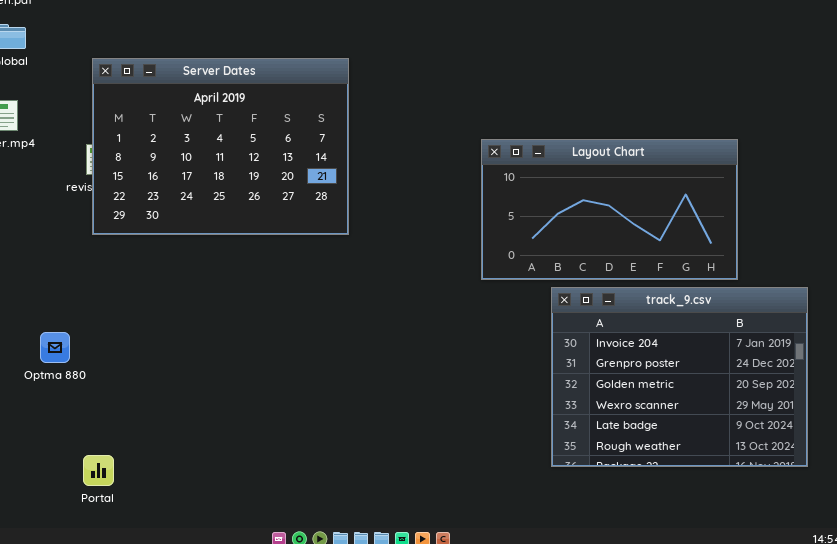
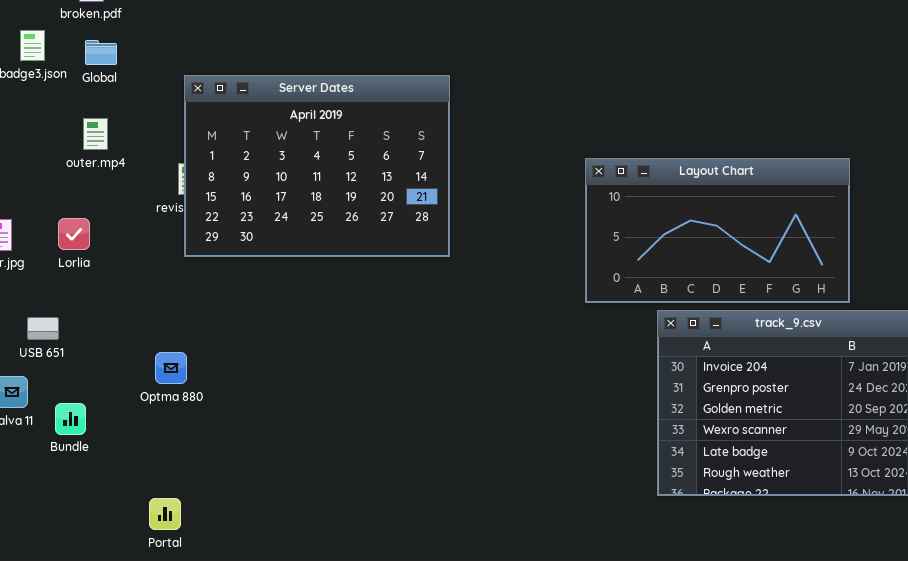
Optma 880: [40,332,70,363] -> [155,352,187,384], moved
Portal: [83,455,114,486] -> [149,498,181,530], moved

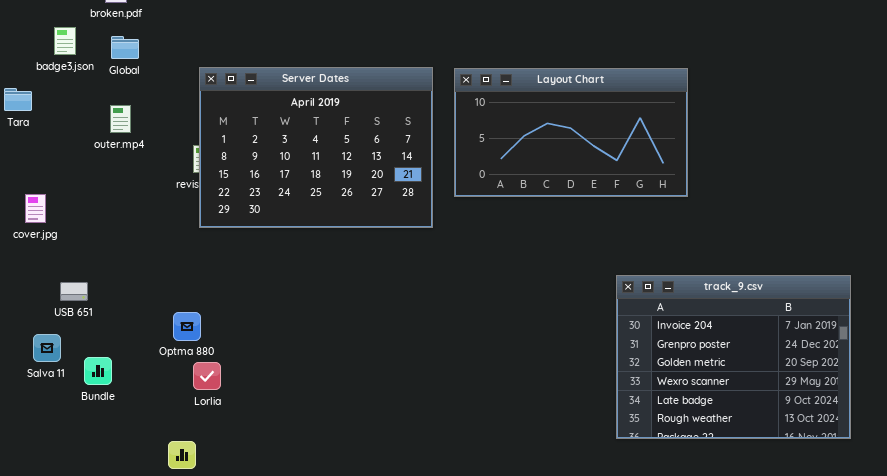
Layout Chart: [585,158,850,303] -> [454,68,688,197], moved
Lorlia: [58,218,90,250] -> [193,362,221,390], moved

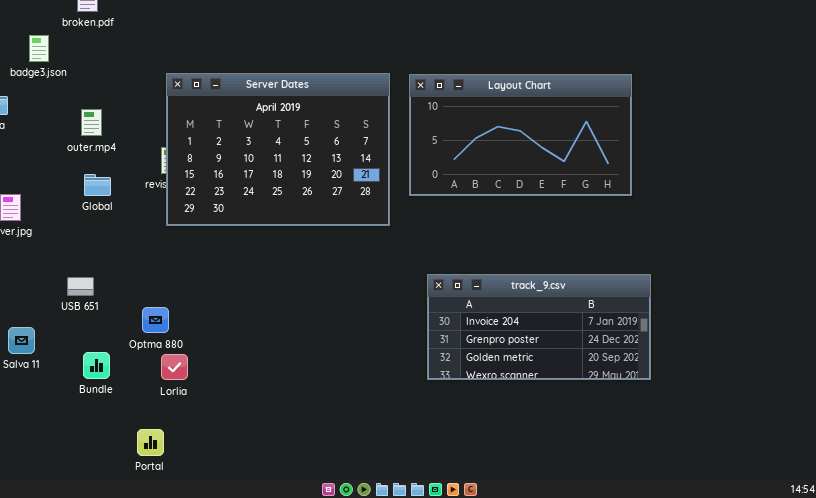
Global: [111,36,139,59] -> [84,174,111,196], moved
track_9.csv: [616,275,851,439] -> [427,274,651,380], moved, resized
USB 651: [60,282,88,301] -> [67,277,94,296], moved
Bundle: [84,357,112,385] -> [83,352,110,379], moved

